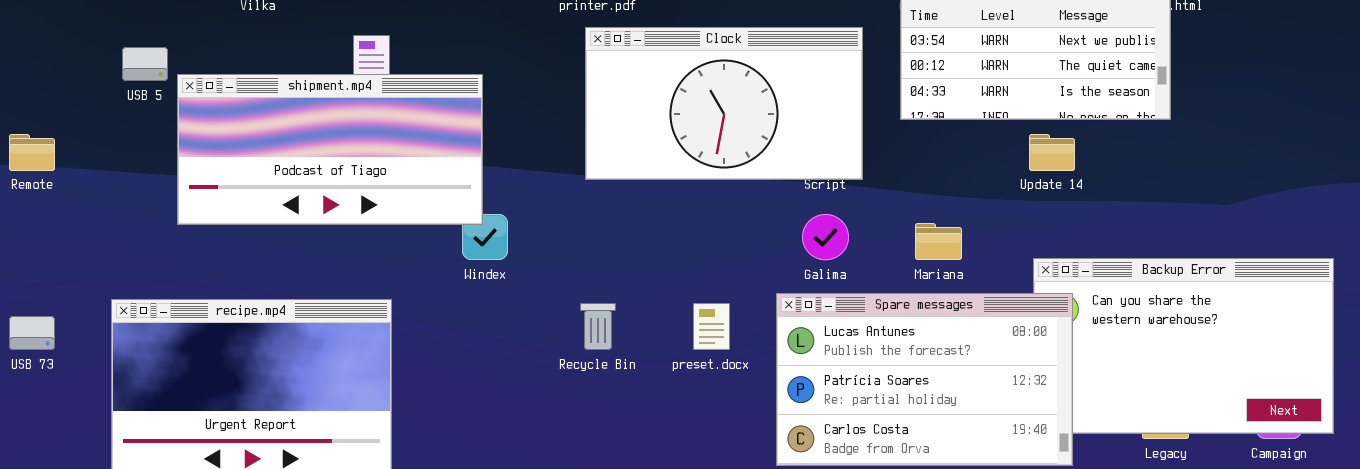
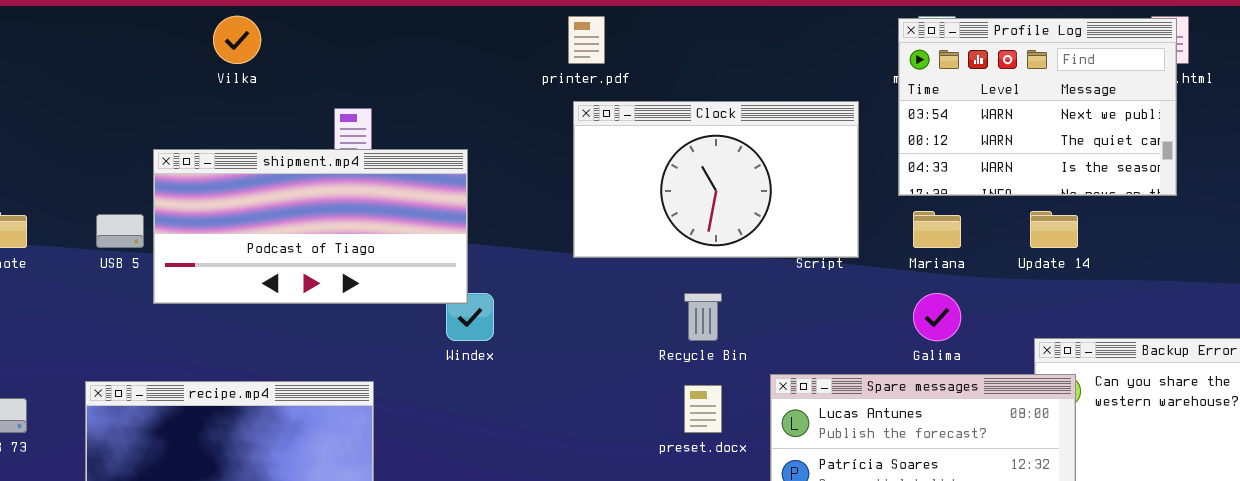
USB 5: [122,47,168,81] -> [96,214,144,248], moved
Galima: [802,214,849,260] -> [913,293,961,341], moved
Mariana: [915,223,962,260] -> [913,211,961,248], moved
Recycle Bin: [580,303,616,350] -> [684,293,722,341], moved

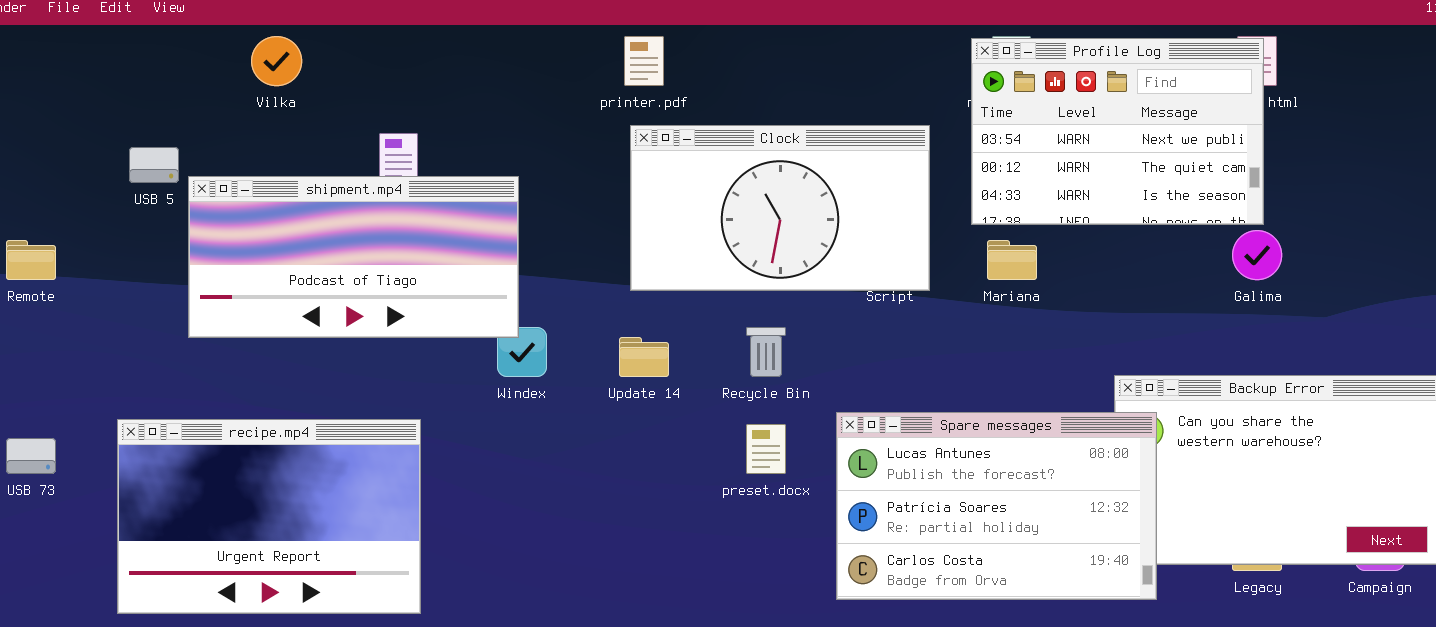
Update 14: [1030,211,1078,248] -> [619,337,669,377], moved
USB 5: [96,214,144,248] -> [129,147,179,183], moved
Galima: [913,293,961,341] -> [1232,230,1282,280], moved

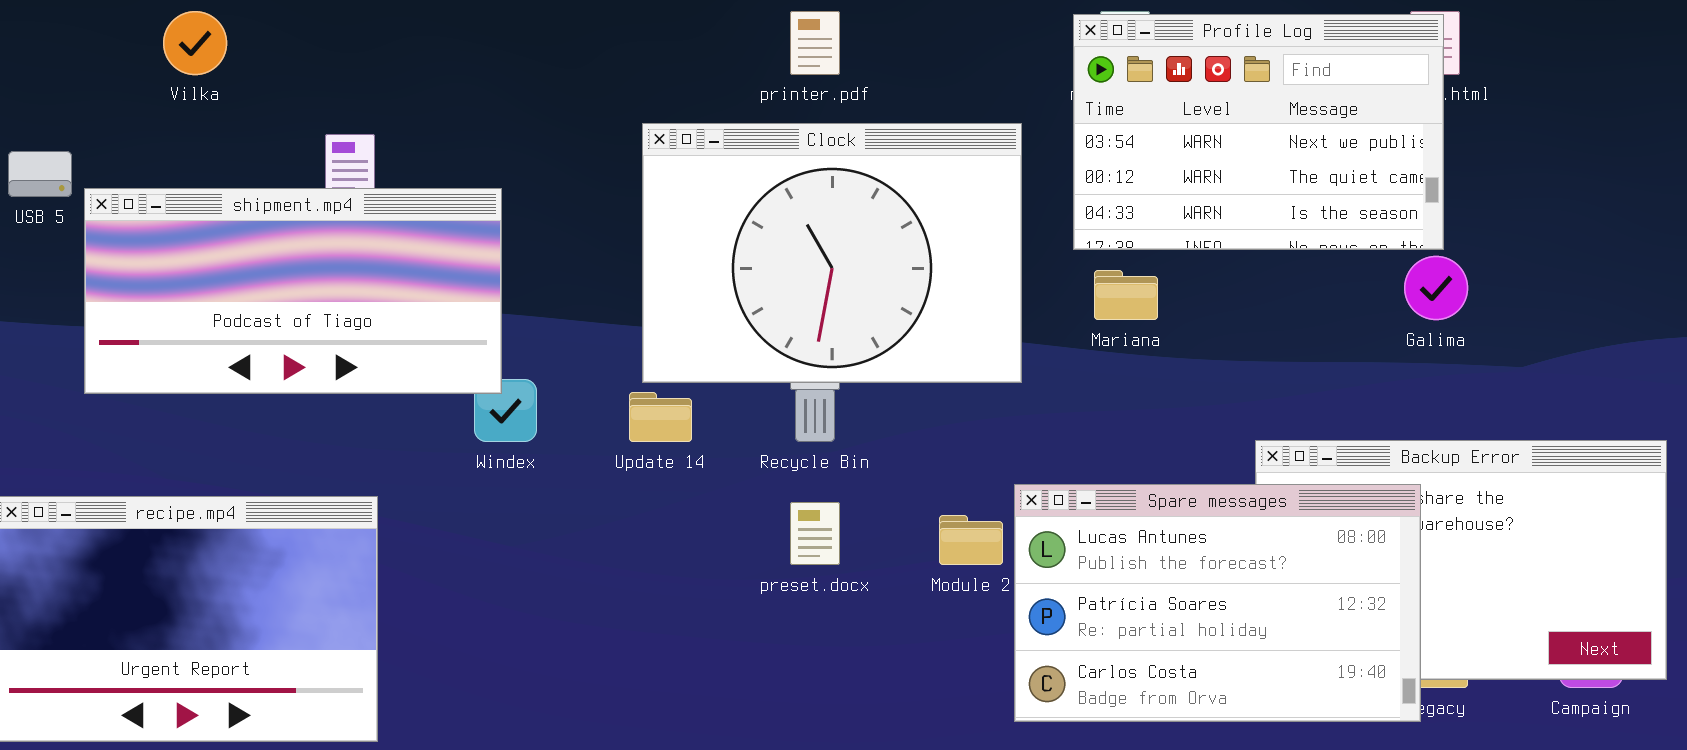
printer.pdf: [624,36,664,86] -> [790,11,840,75], moved
Clock: [630,125,930,291] -> [642,123,1022,383], resized
Spare messages: [836,412,1157,600] -> [1014,484,1421,722], moved

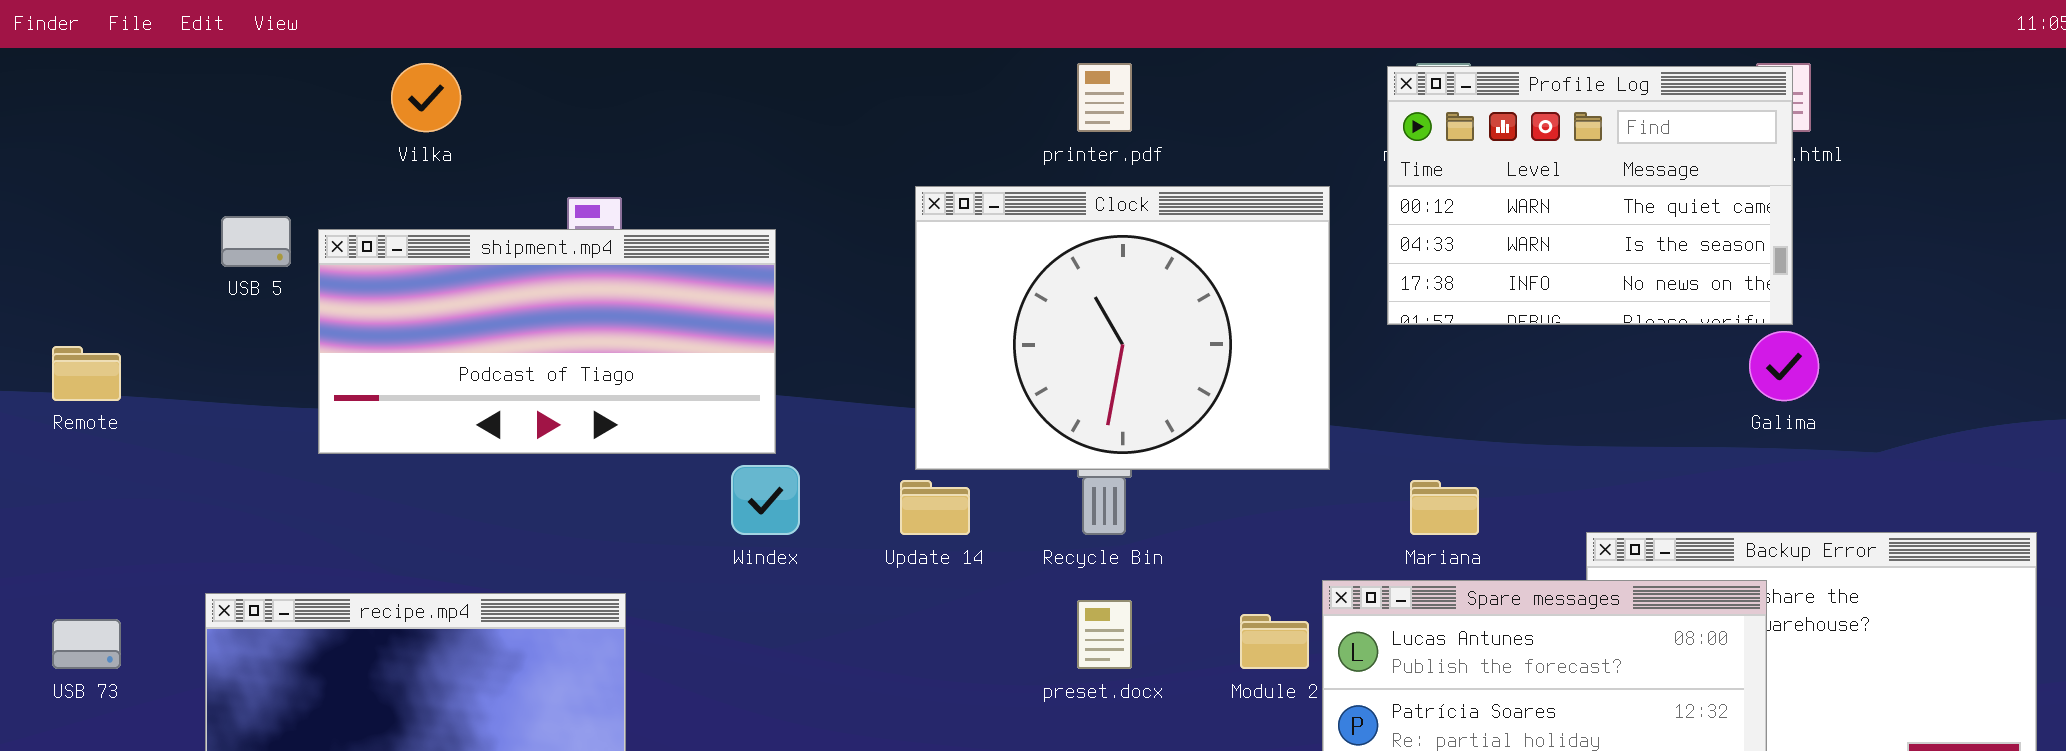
Profile Log: [1073,14,1444,250] -> [1387,66,1793,325], scrolled down 1 row
shipment.mp4: [84,188,502,394] -> [318,229,776,454], moved
Mariana: [1094,270,1158,320] -> [1410,480,1479,535], moved

